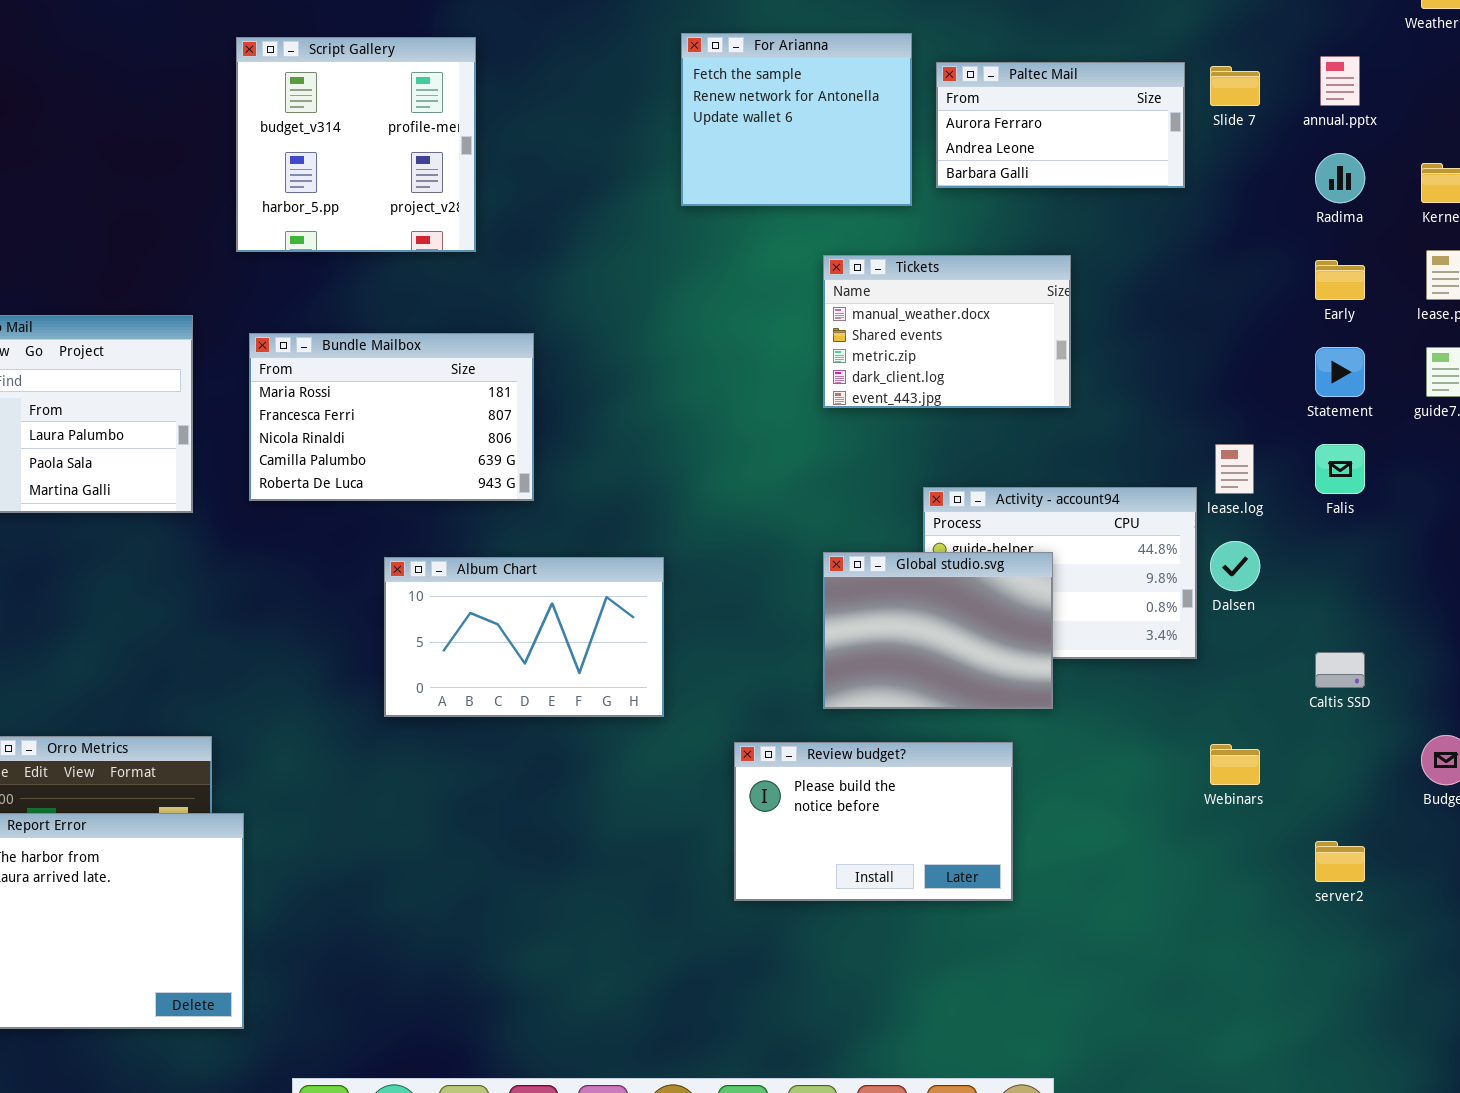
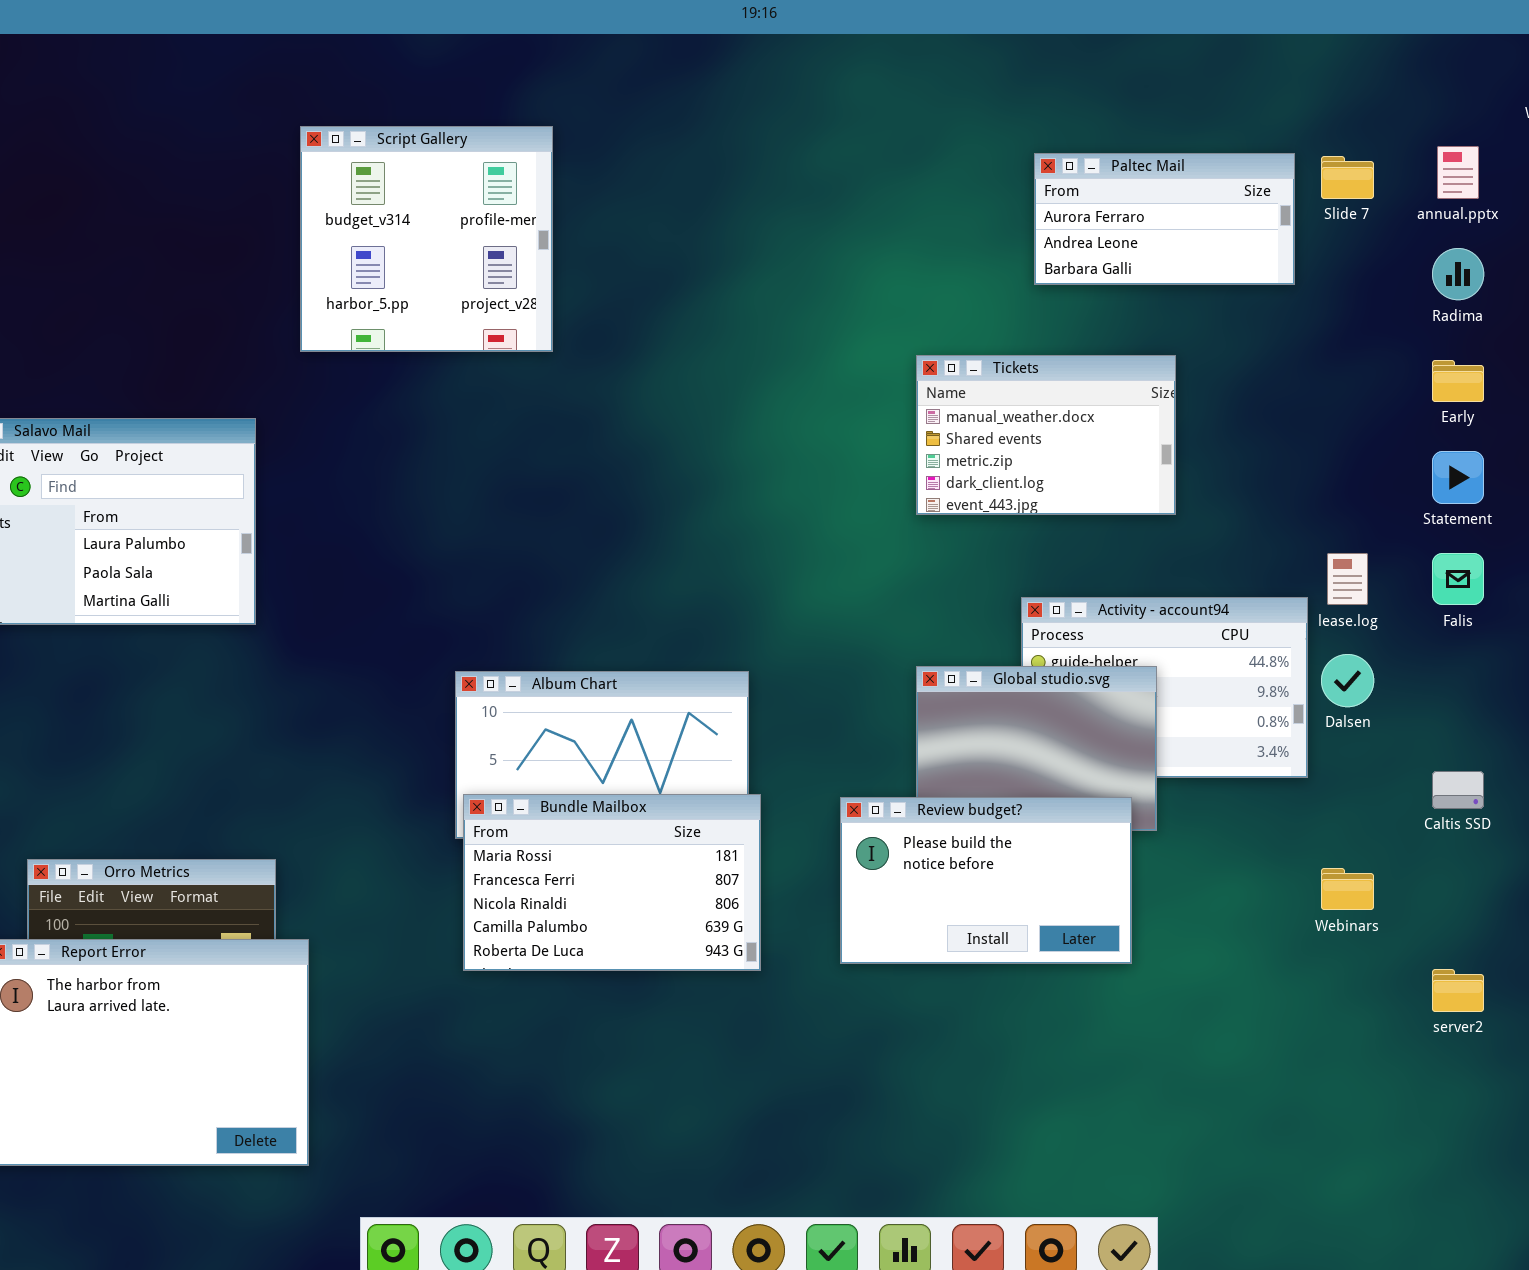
For Arianna: [681,33,912,206] -> none, closed
Bundle Mailbox: [249,333,534,501] -> [463,794,761,971], moved
Review budget?: [734,742,1013,901] -> [840,797,1132,964], moved

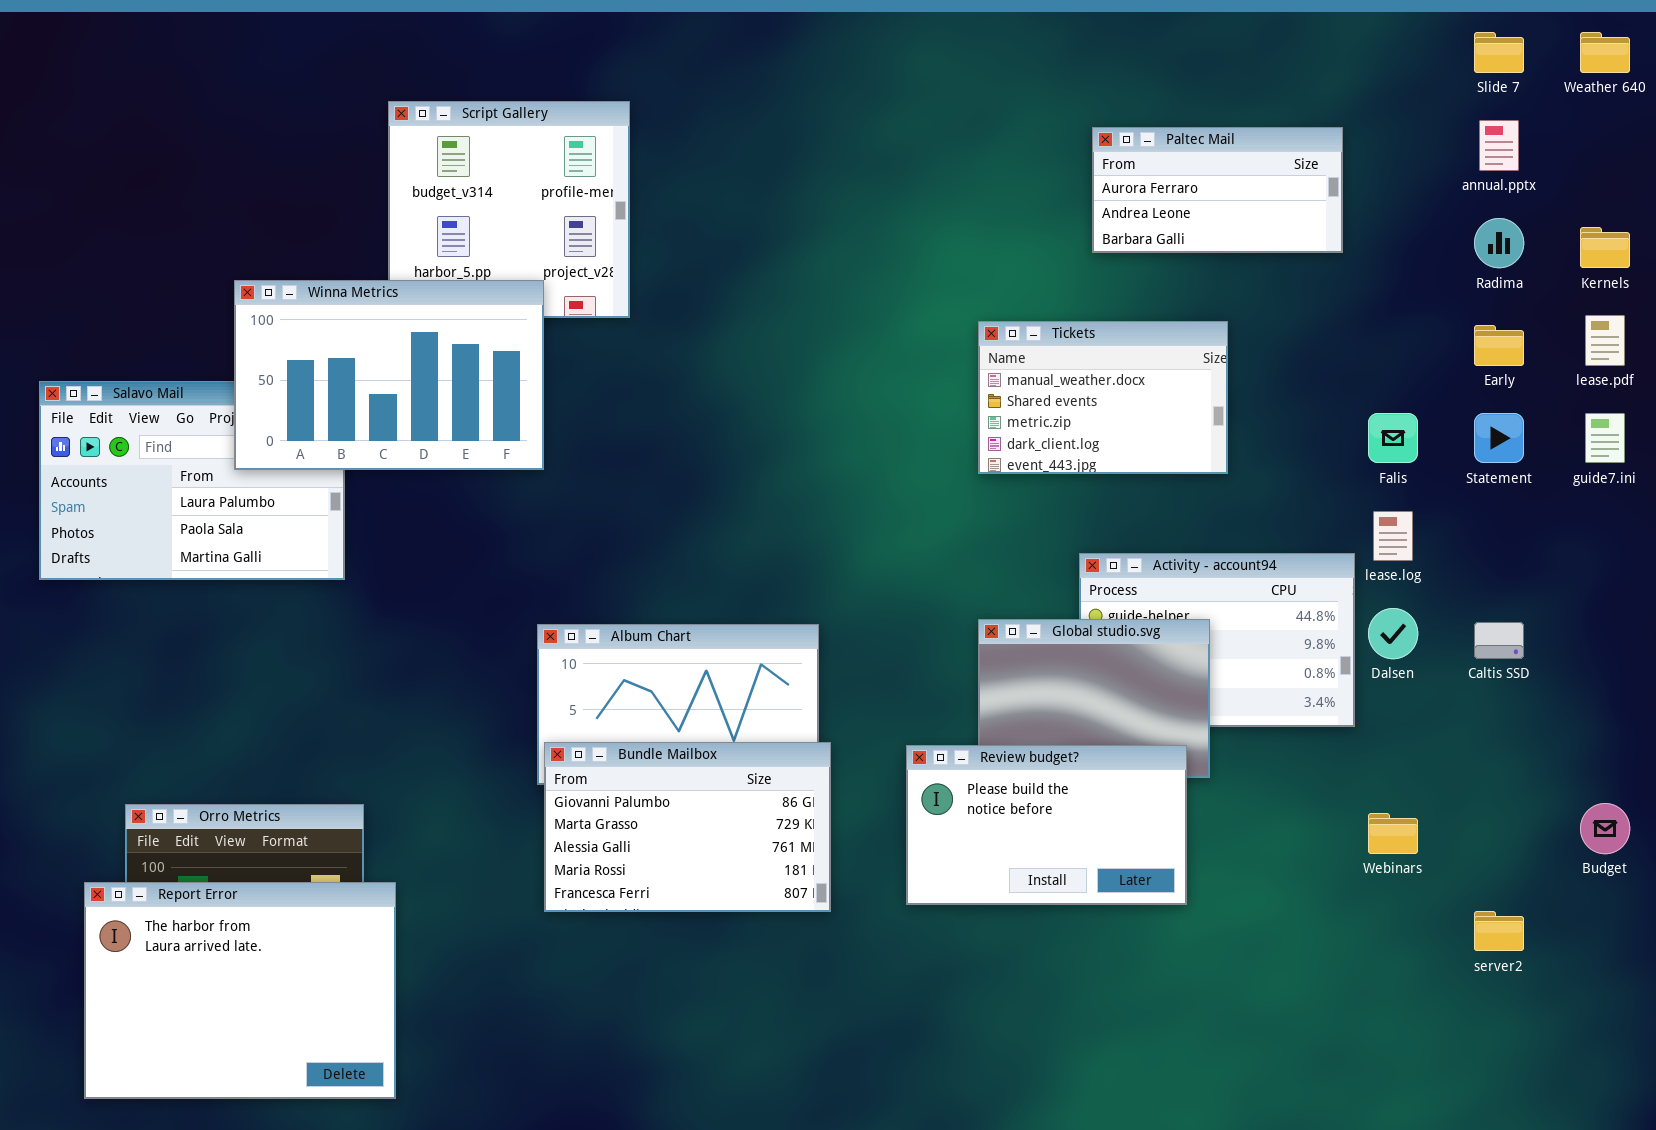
Slide 7: [1321,156,1374,199] -> [1474,32,1524,73], moved
Winna Metrics: none -> [234,280,544,470], opened
Falis: [1432,553,1484,605] -> [1368,413,1418,463], moved
Caltis SSD: [1432,771,1484,809] -> [1474,622,1524,659], moved
Bundle Mailbox: [463,794,761,971] -> [544,742,831,912], scrolled up 3 rows

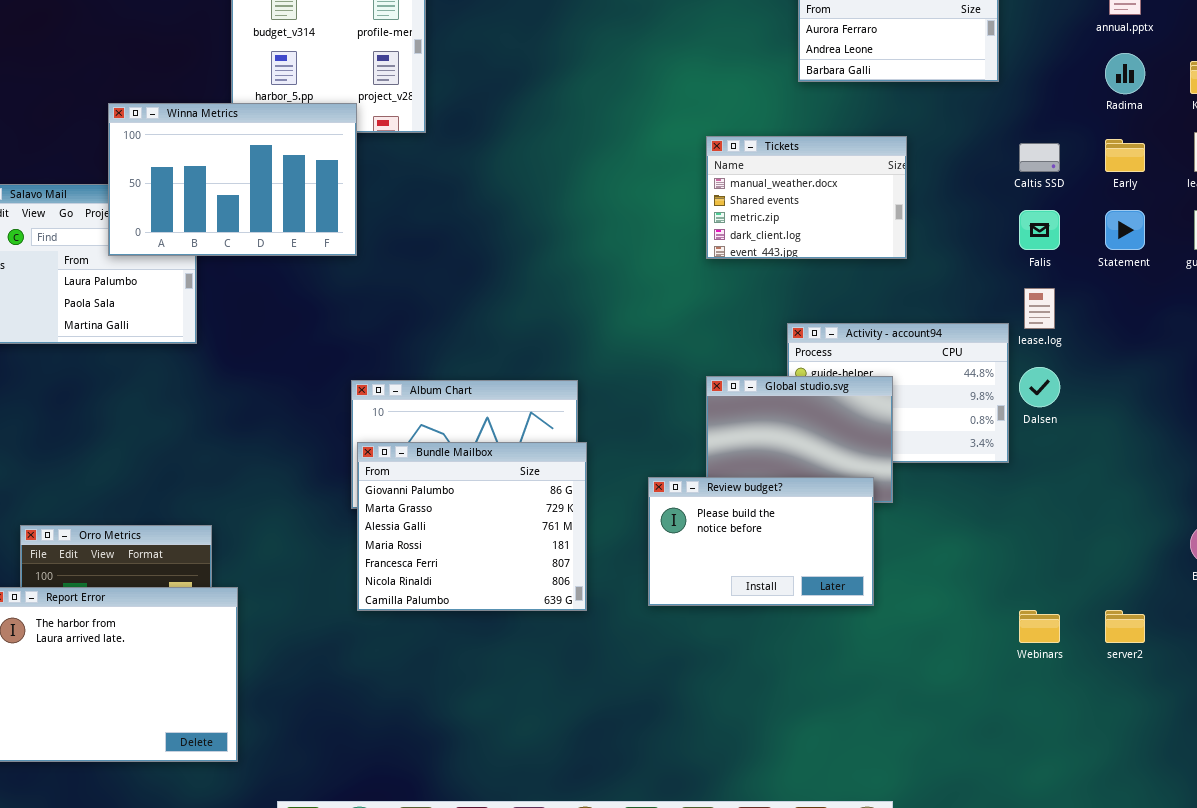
Caltis SSD: [1474,622,1524,659] -> [1019,143,1060,172], moved
Bundle Mailbox: [544,742,831,912] -> [357,442,587,611], resized
Webinars: [1368,813,1418,854] -> [1019,610,1060,643], moved

